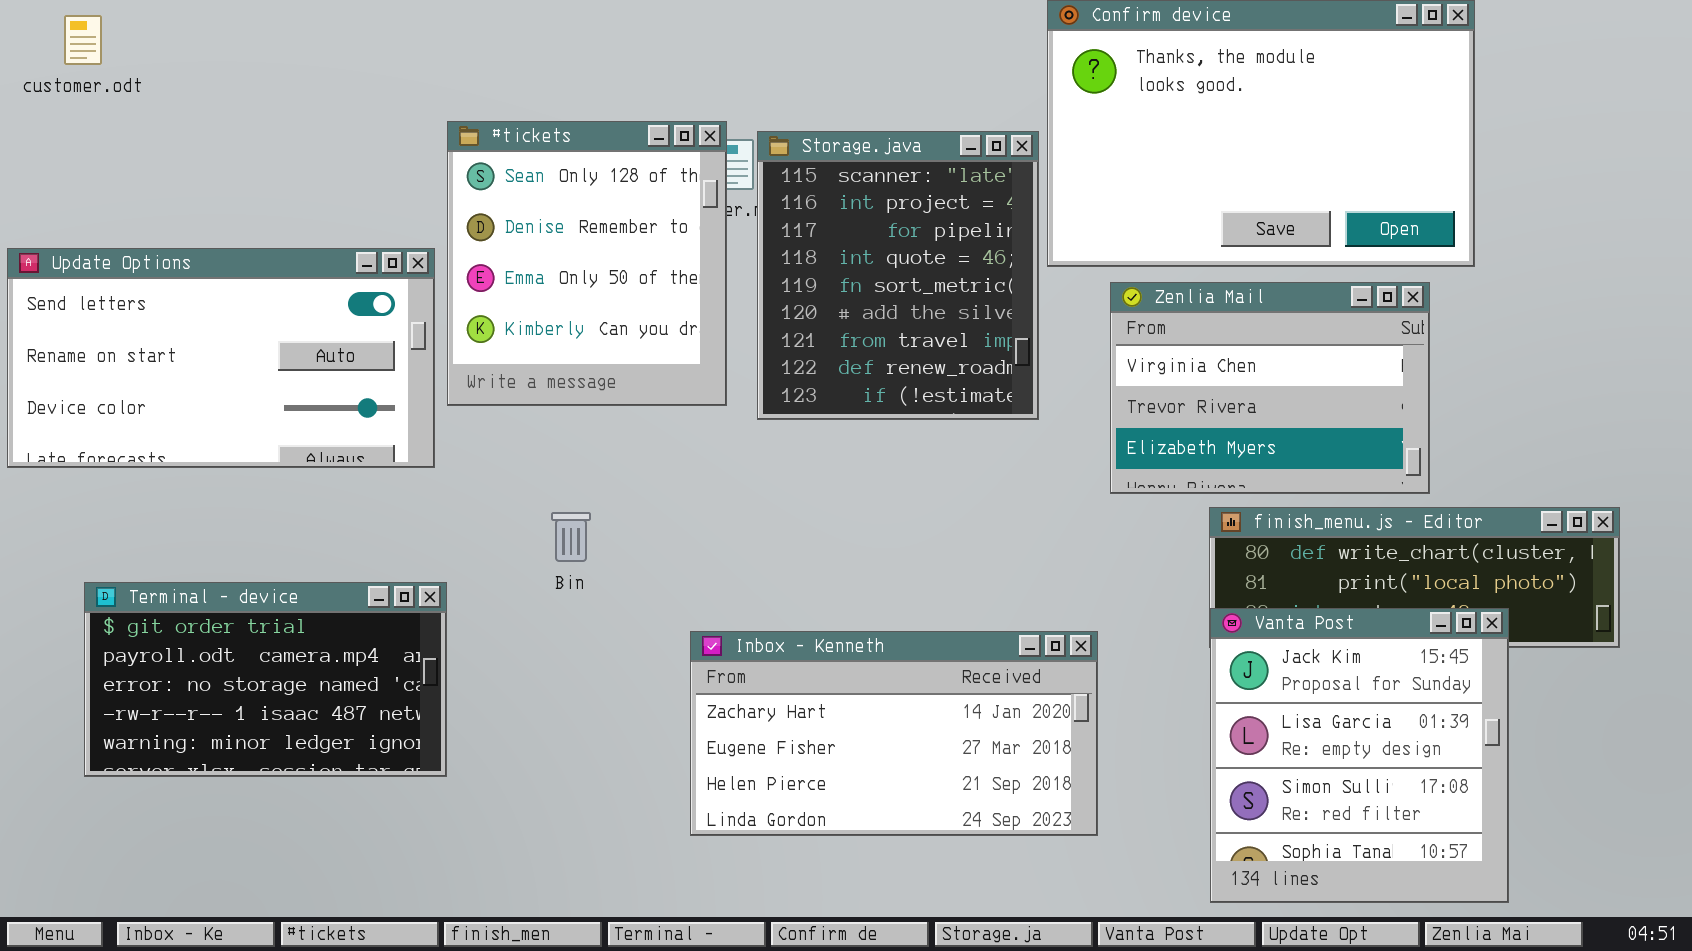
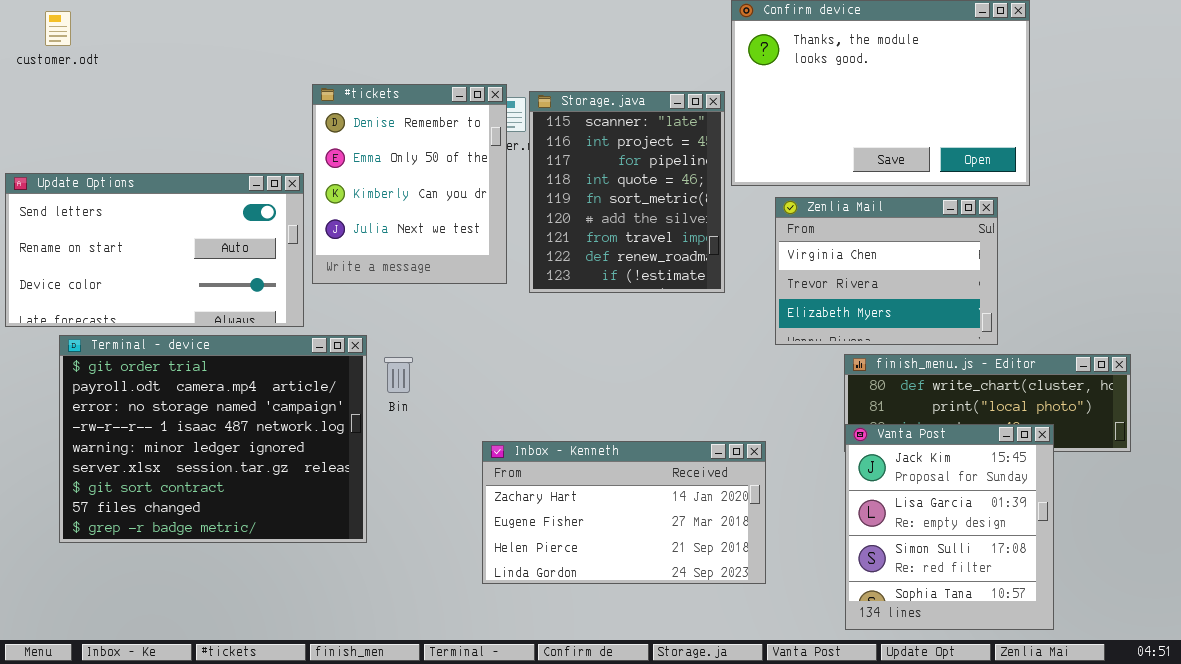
#tickets: [447,121,727,406] -> [312,84,507,284], scrolled down 1 row
Terminal - device: [84,582,447,777] -> [59,335,367,543], resized

